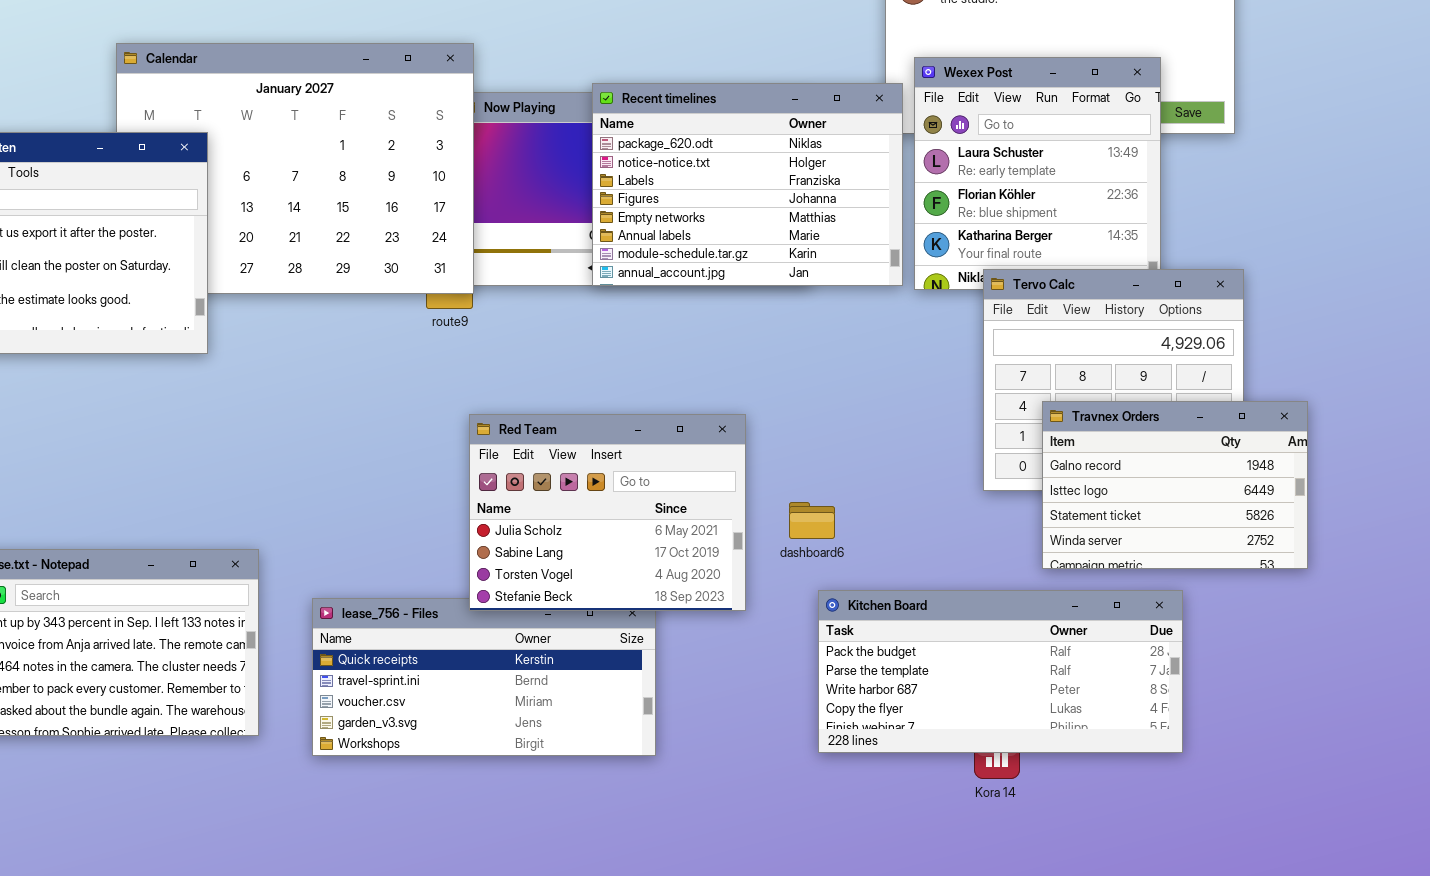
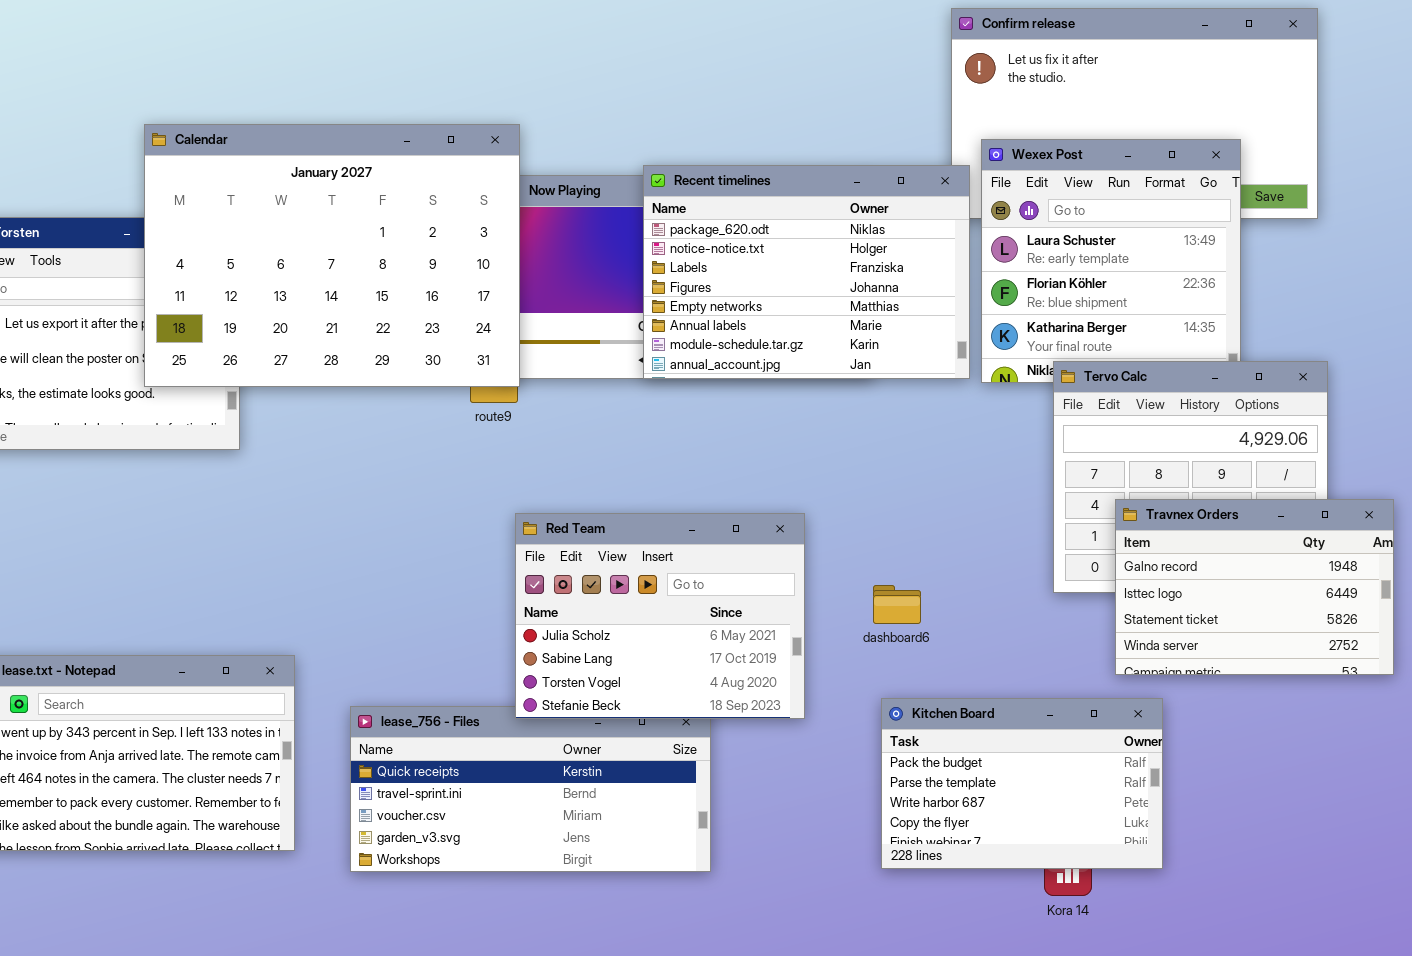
Calendar: [116,43,474,294] -> [144,124,520,387], raised
dashboard6: [789,502,835,539] -> [873,585,921,624], moved
Kitchen Board: [818,590,1183,753] -> [881,698,1163,869], resized

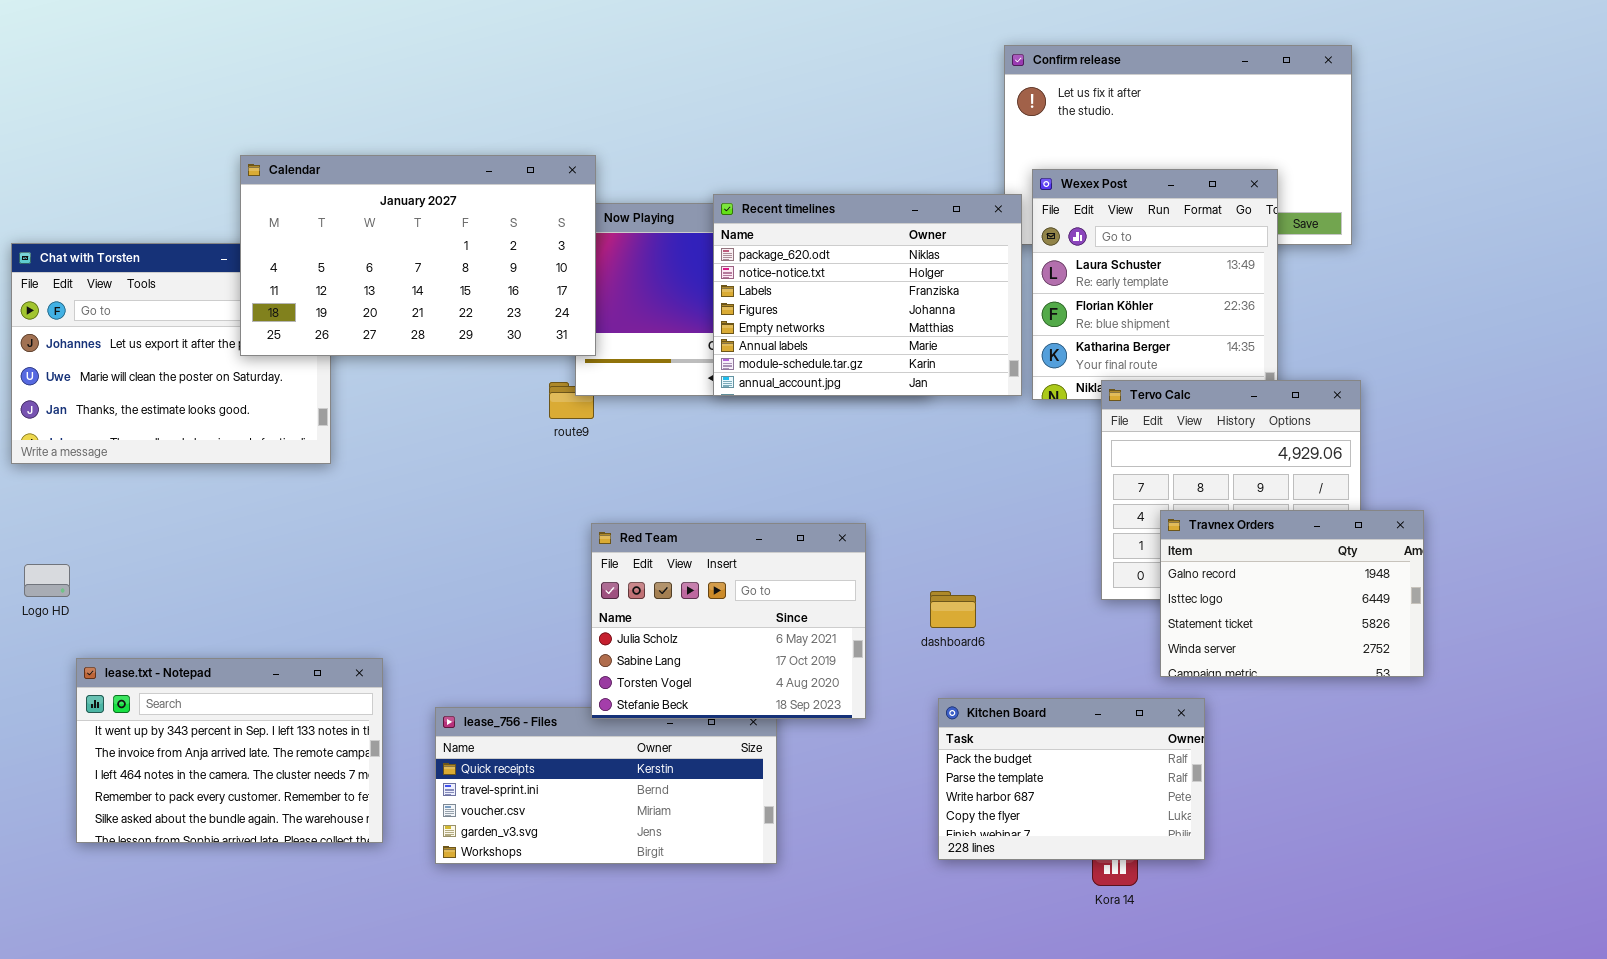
Calendar: [144,124,520,387] -> [240,155,596,356], resized

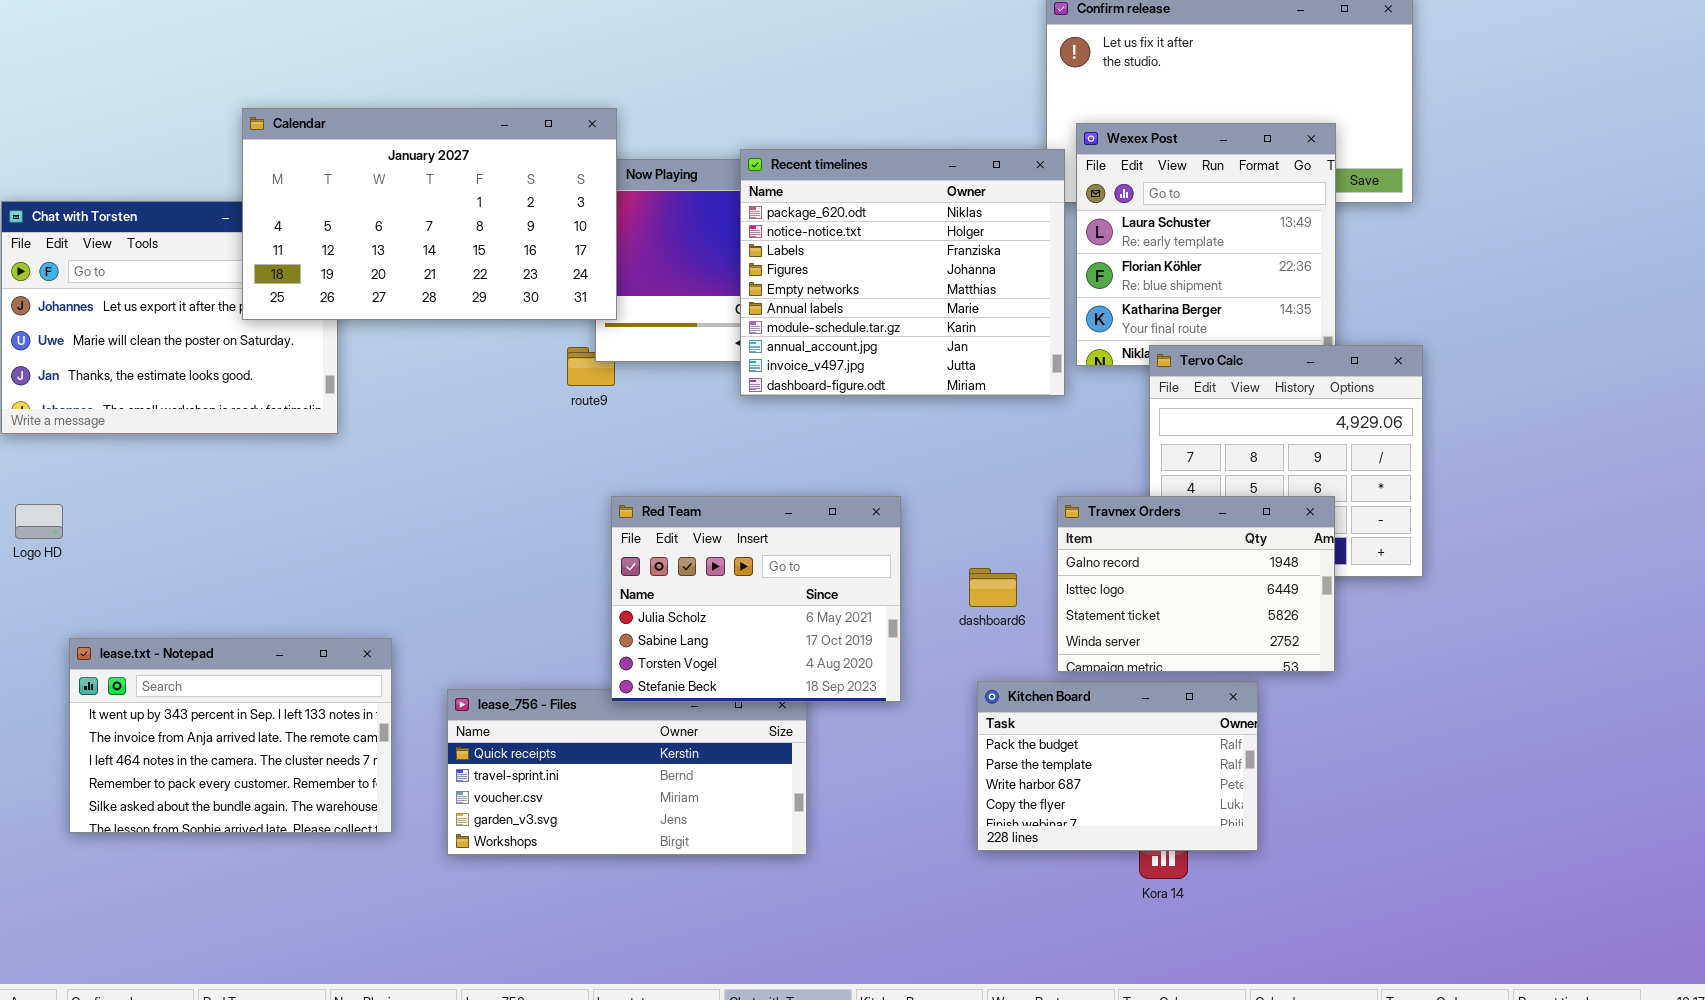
Recent timelines: [713,194,1022,396] -> [740,149,1065,396], resized
Travnex Orders: [1160,510,1424,677] -> [1057,496,1335,672], moved
Logo HD: [24,564,70,597] -> [15,504,63,539], moved

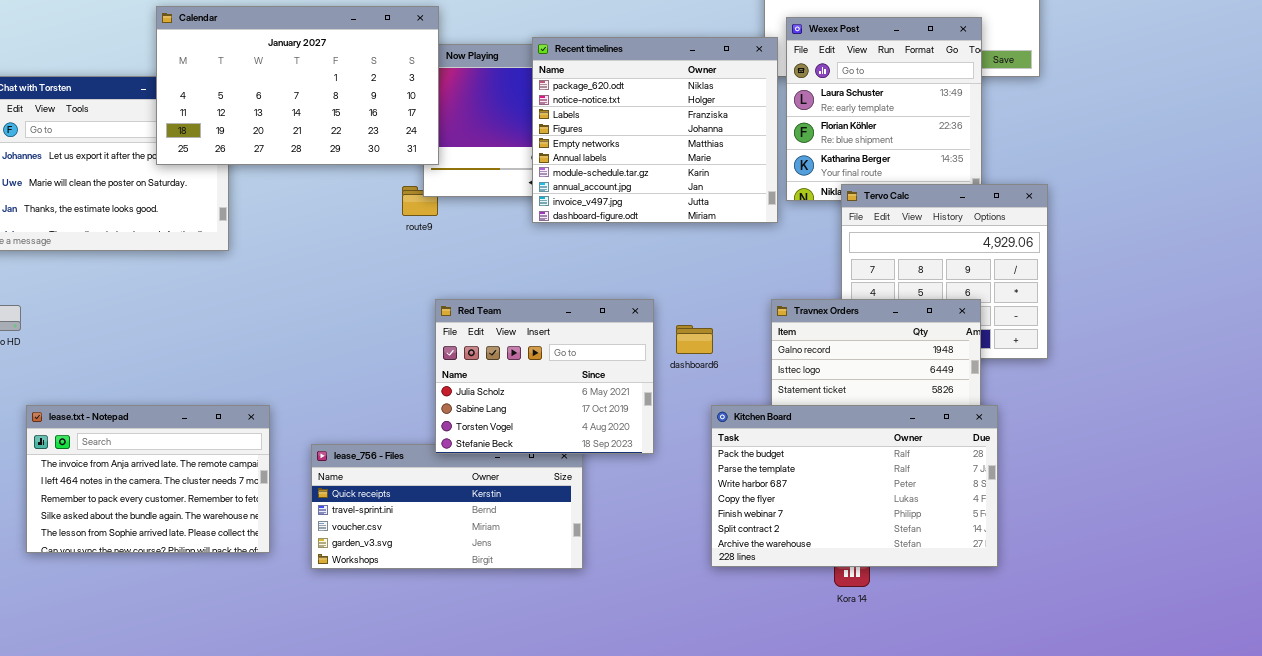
dashboard6: [969,568,1017,607] -> [676,325,713,354], moved
lease.txt - Notepad: [69,638,392,833] -> [26,405,270,553], scrolled down 1 row
Kitchen Board: [977,681,1258,851] -> [711,405,998,567], resized

